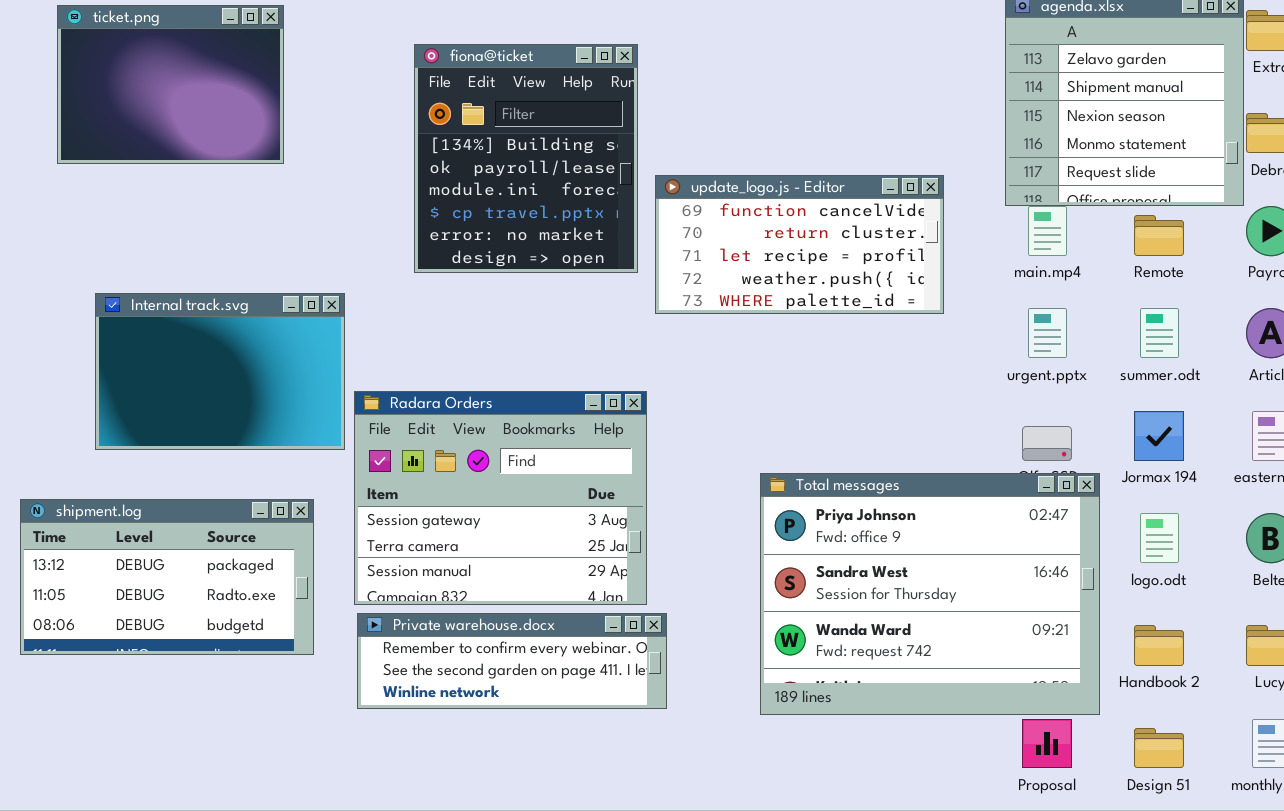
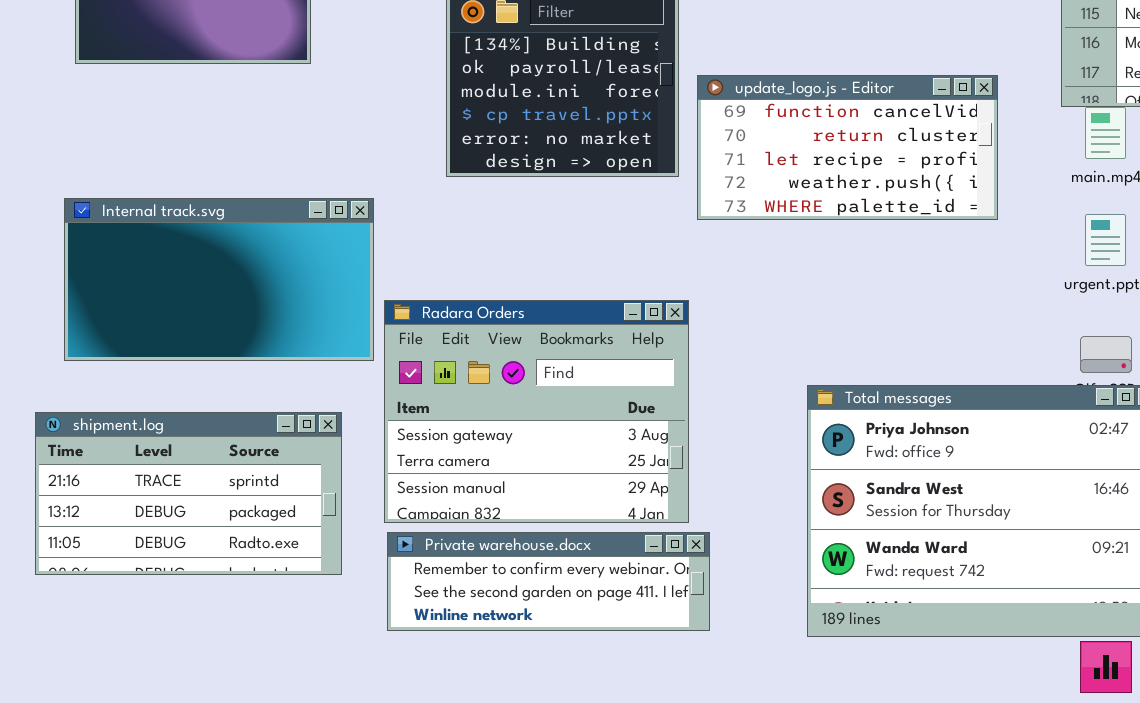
Internal track.svg: [95,293,345,450] -> [64,198,374,361], resized
shipment.log: [20,499,314,655] -> [35,412,342,575], scrolled up 1 row

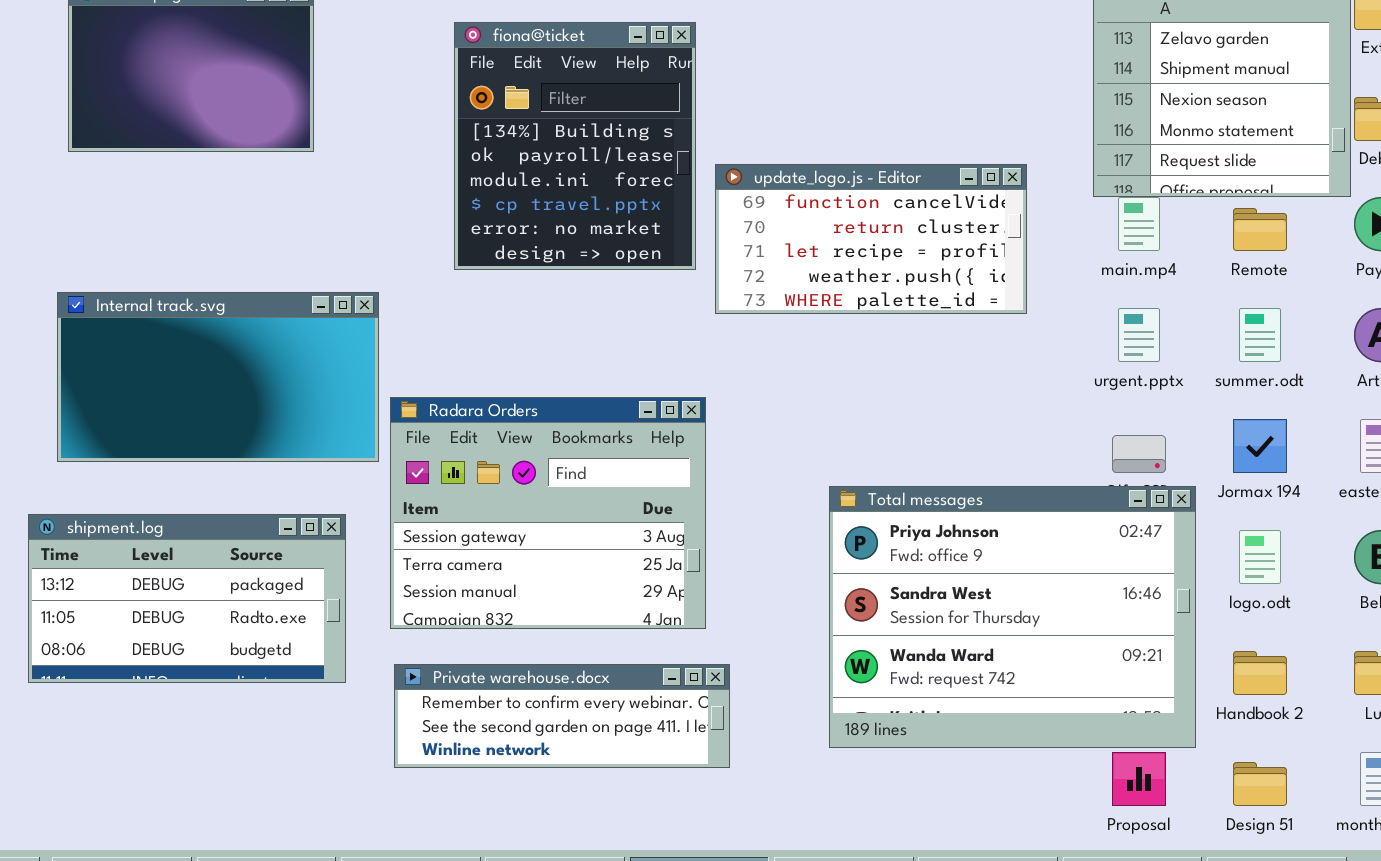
shipment.log: [35,412,342,575] -> [28,514,346,683], scrolled down 1 row
Private warehouse.docx: [387,532,710,631] -> [394,664,730,768], moved

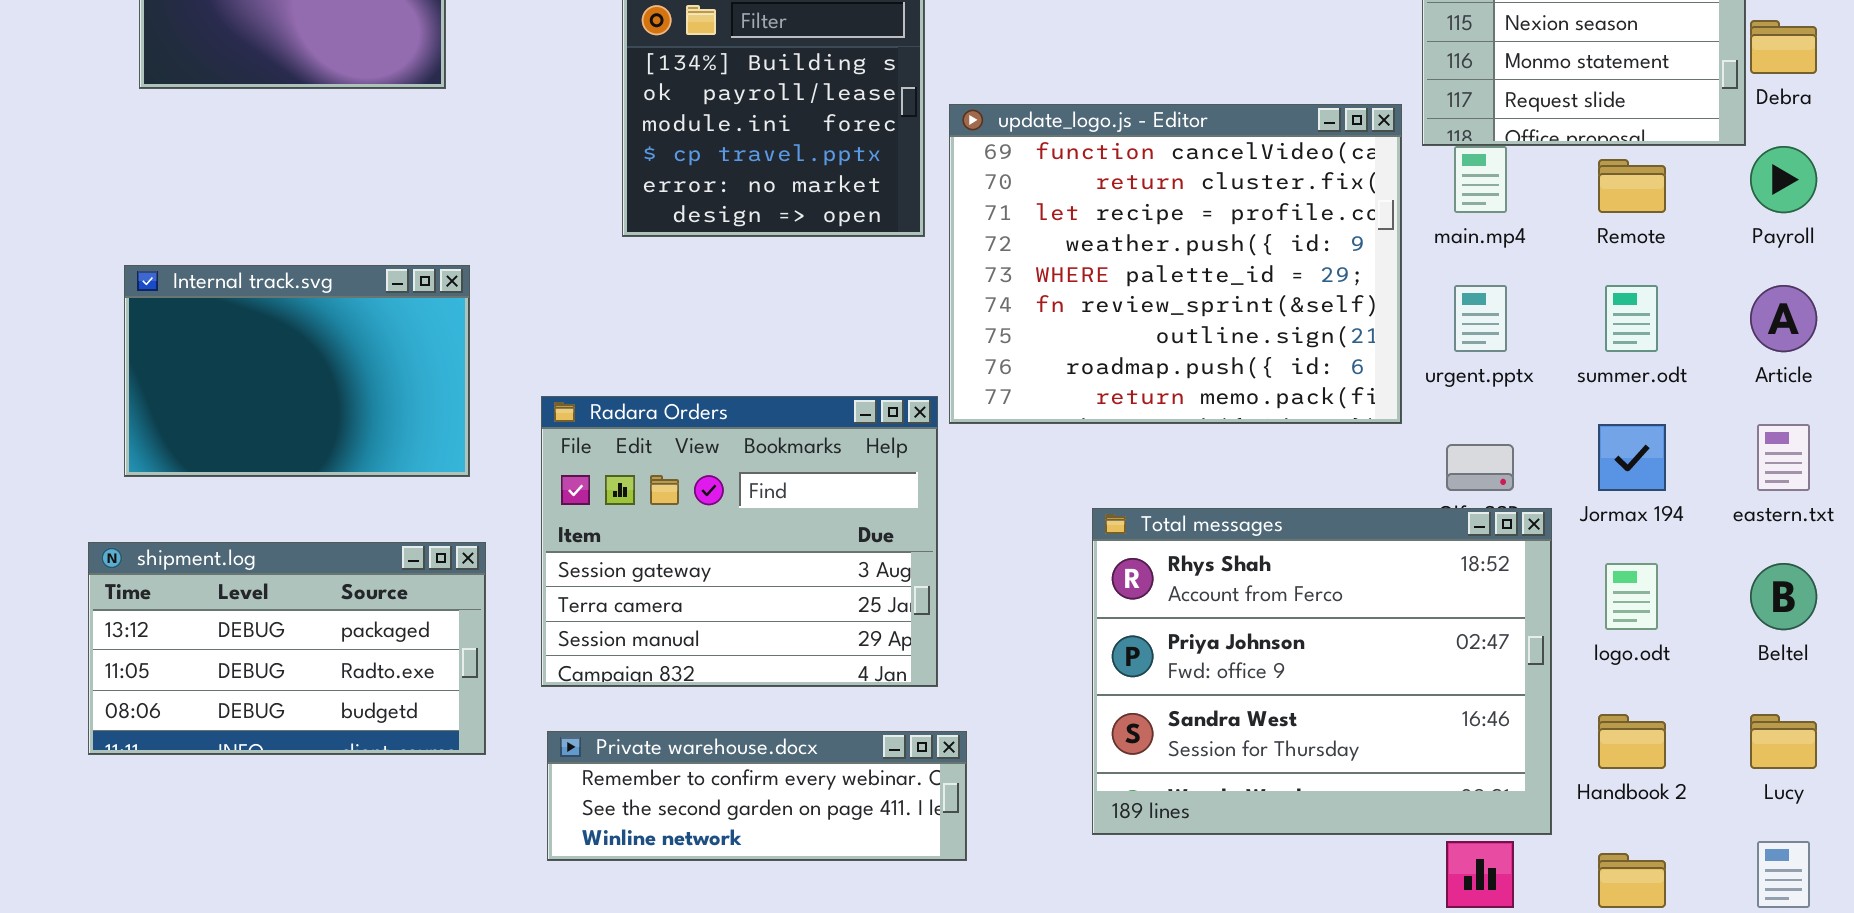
update_logo.js - Editor: [715,164,1027,314] -> [949,104,1402,424], resized
Internal track.svg: [57,292,379,462] -> [124,265,470,477], resized
Total messages: [829,486,1196,748] -> [1092,508,1552,835], scrolled up 1 row

